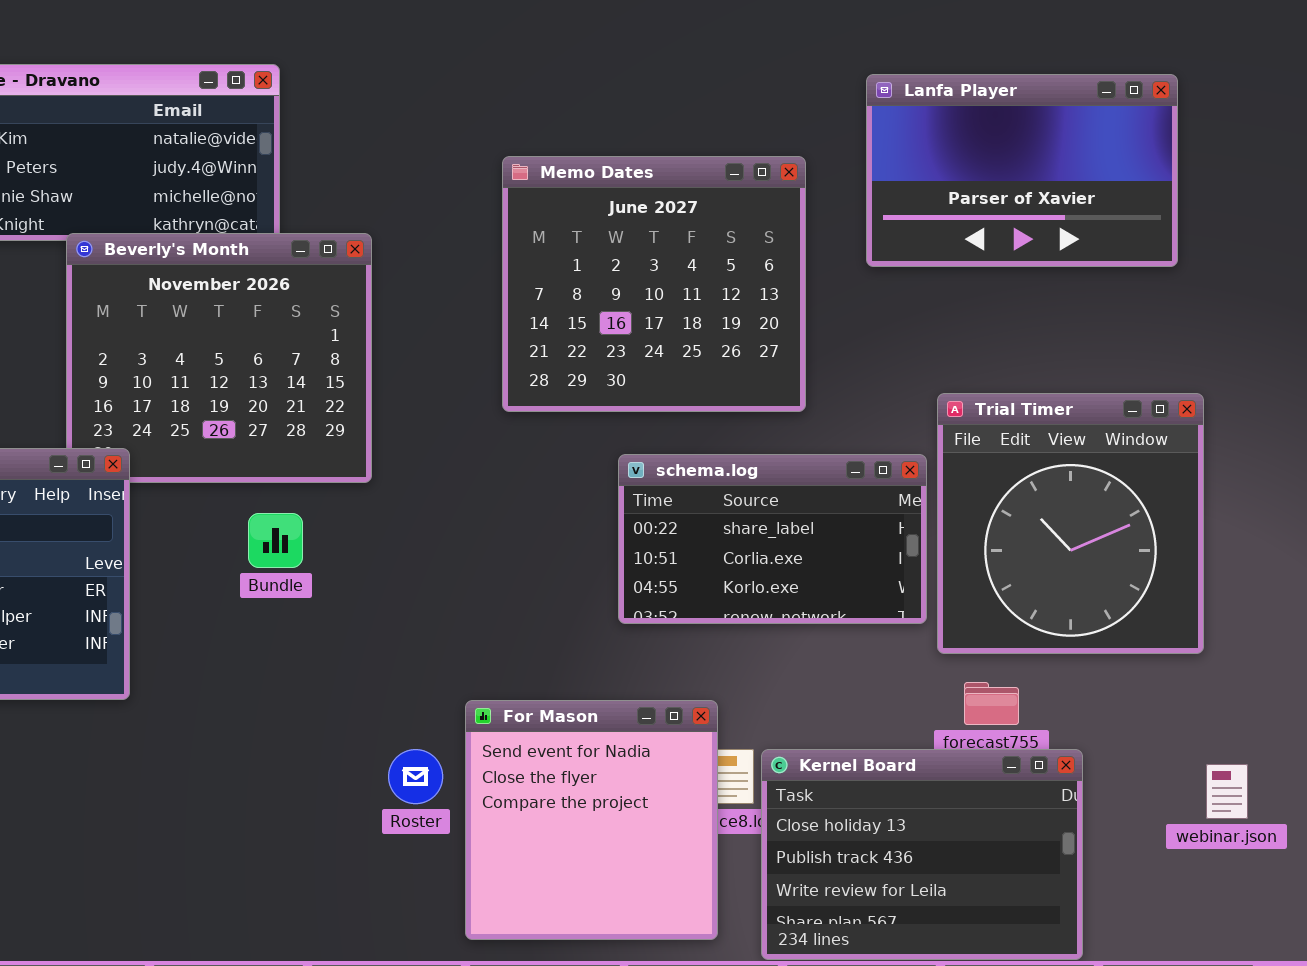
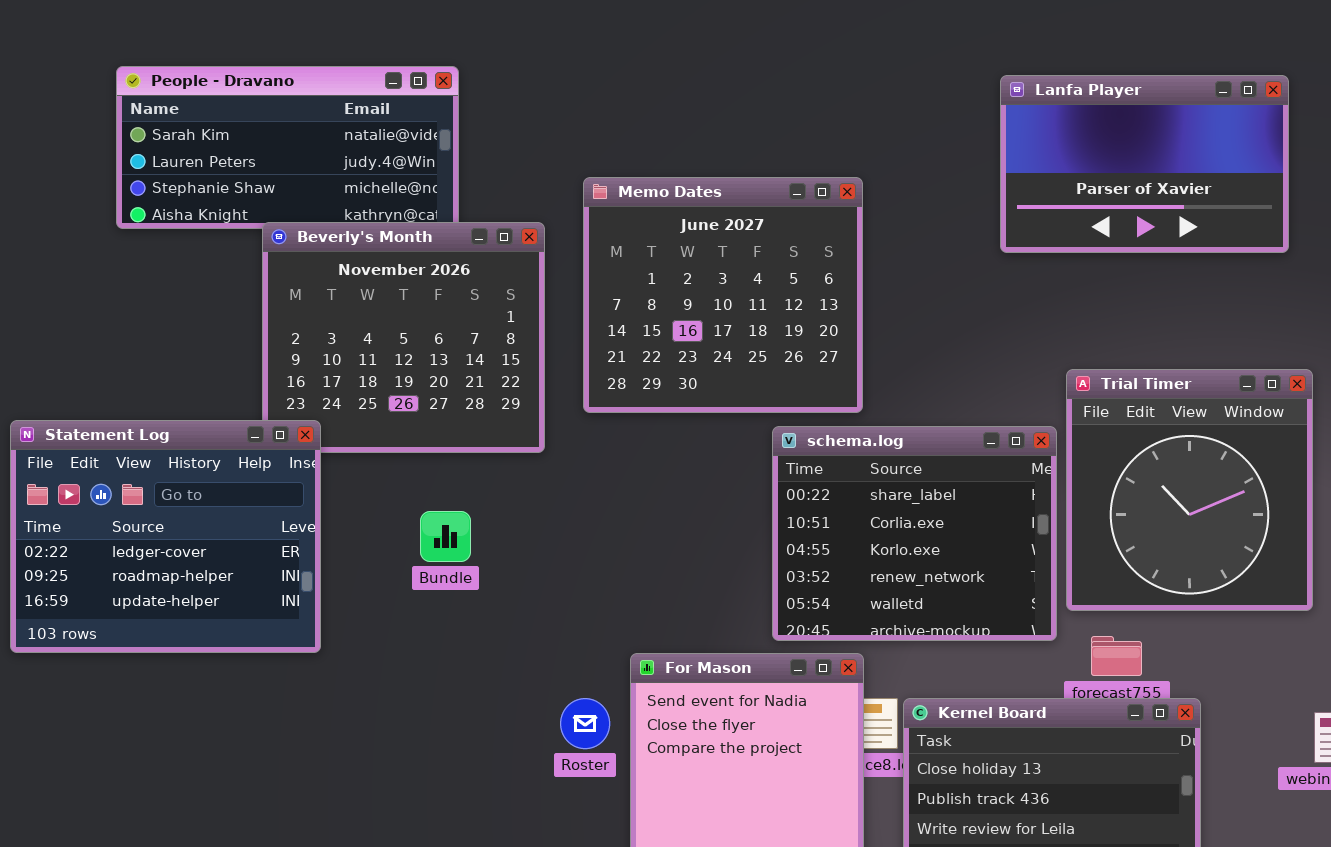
Memo Dates: [502,156,806,412] -> [583,177,863,413], moved
schema.log: [618,454,927,624] -> [772,426,1057,641], resized
Bundle: [248,513,303,568] -> [420,511,471,562], moved

